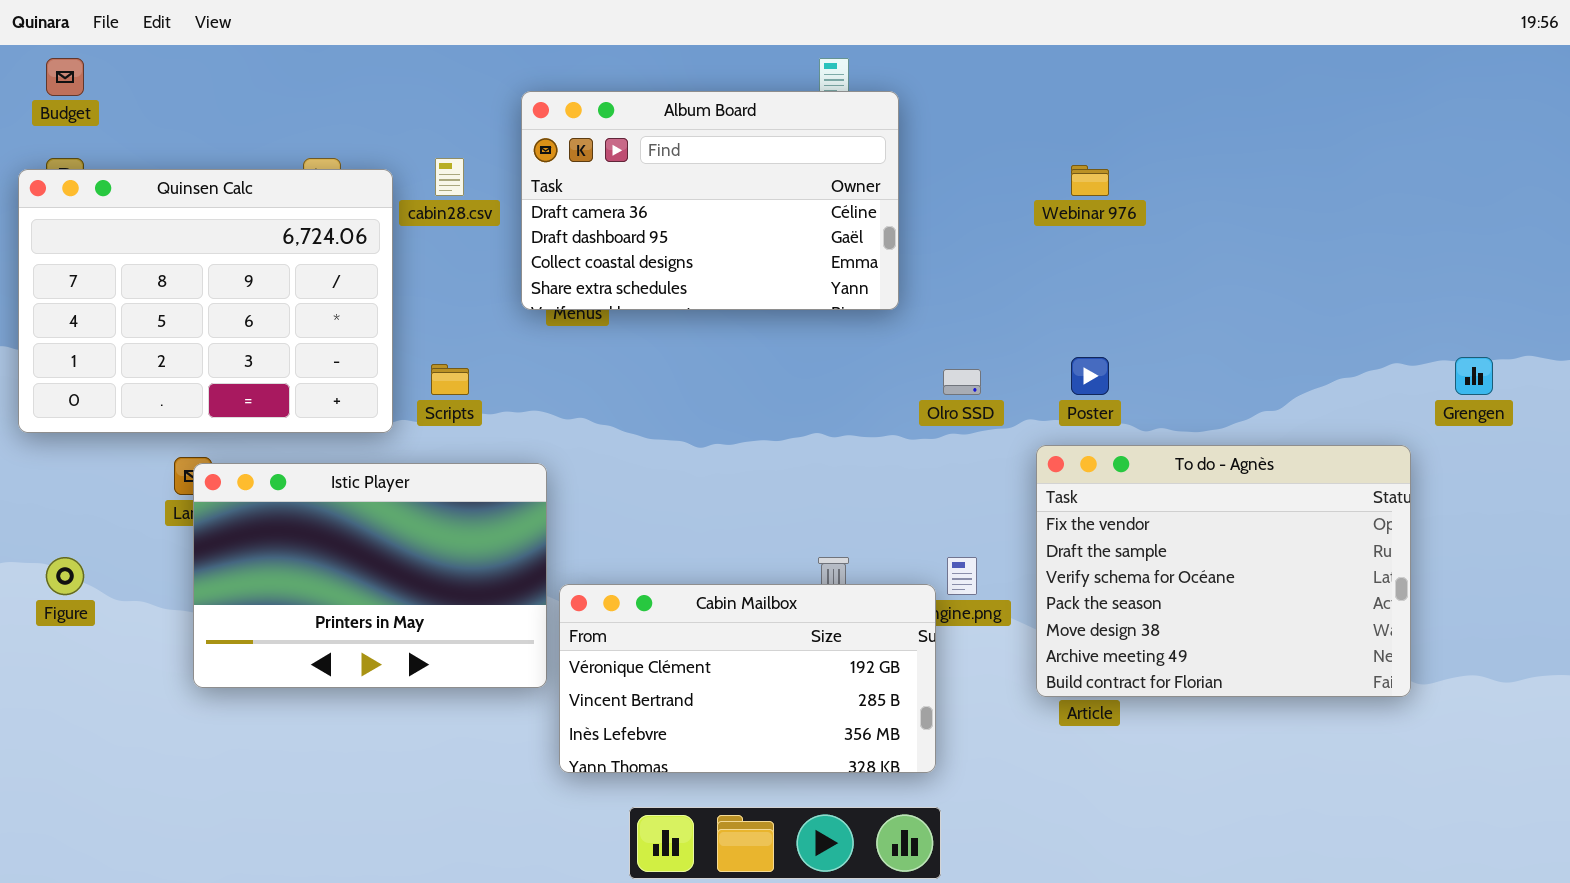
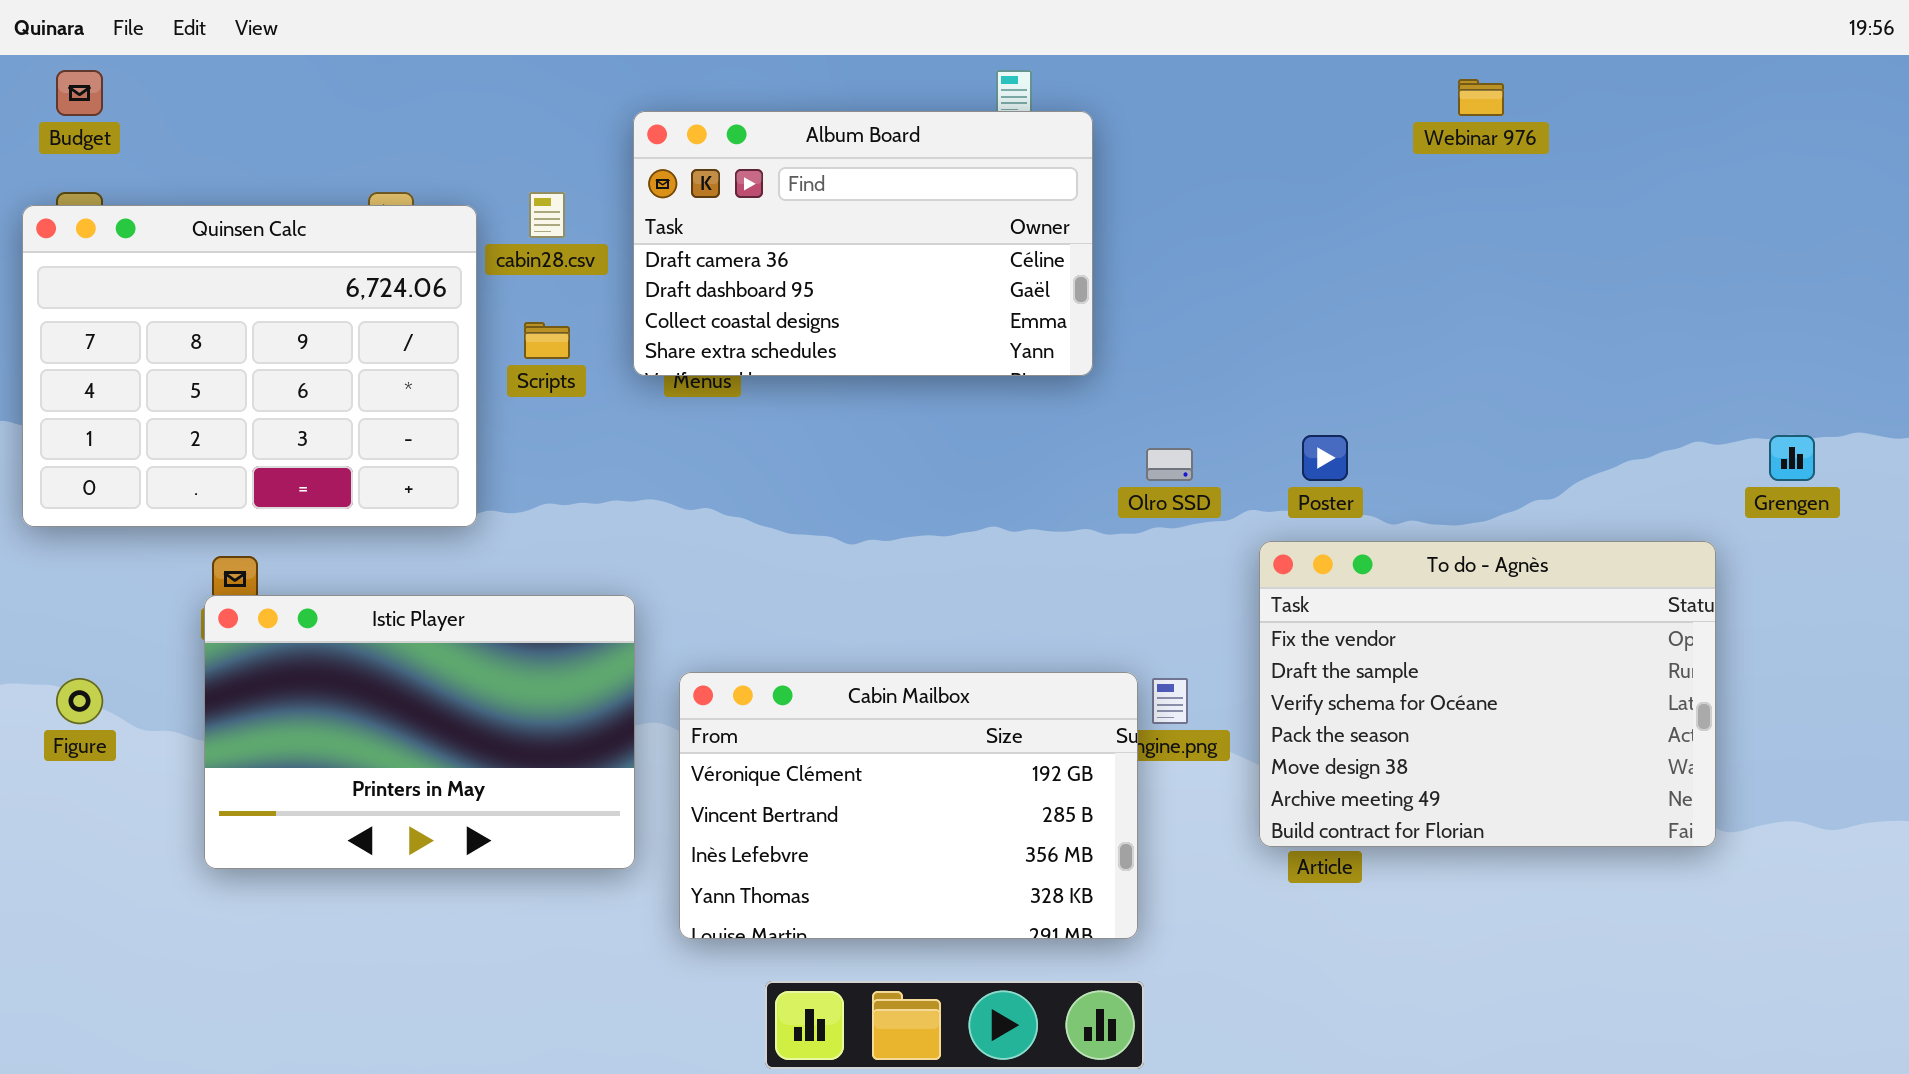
Webinar 976: [1071,165,1109,196] -> [1458,79,1504,116], moved
Scripts: [431,364,469,395] -> [524,322,570,359], moved
Istic Player: [193,463,547,688] -> [204,595,635,869], moved
Cabin Mailbox: [559,584,936,773] -> [679,672,1138,939], resized

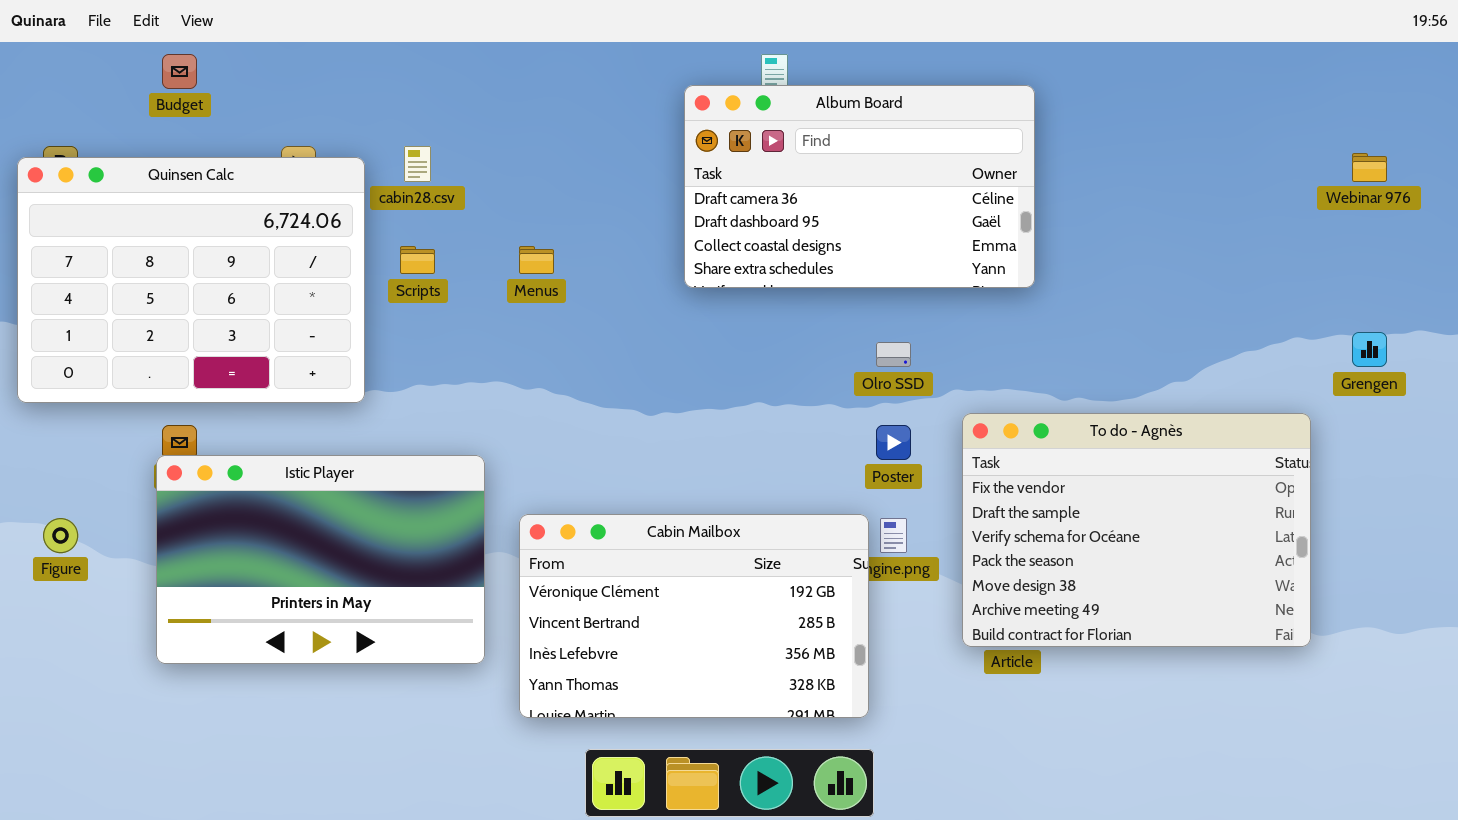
Budget: [56,70,103,116] -> [162,54,197,89], moved
Webinar 976: [1458,79,1504,116] -> [1352,153,1387,182], moved
Album Board: [633,111,1093,376] -> [684,85,1035,288], moved
Poster: [1302,435,1348,481] -> [876,425,911,460], moved

